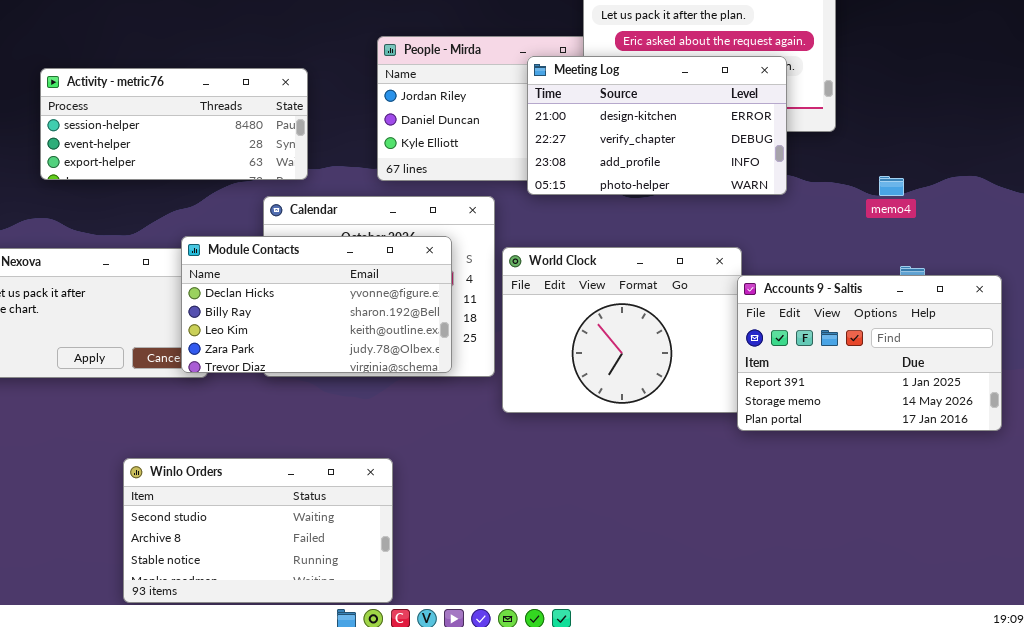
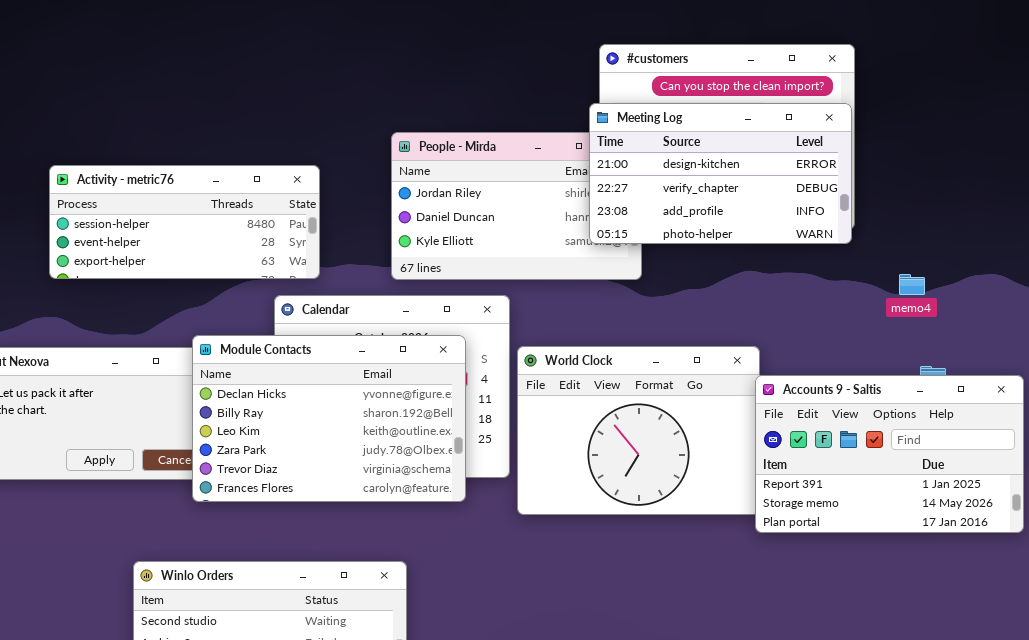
Meeting Log: [527,56,787,195] -> [589,103,852,244], moved
Module Contacts: [181,236,452,373] -> [192,335,466,502], resized

